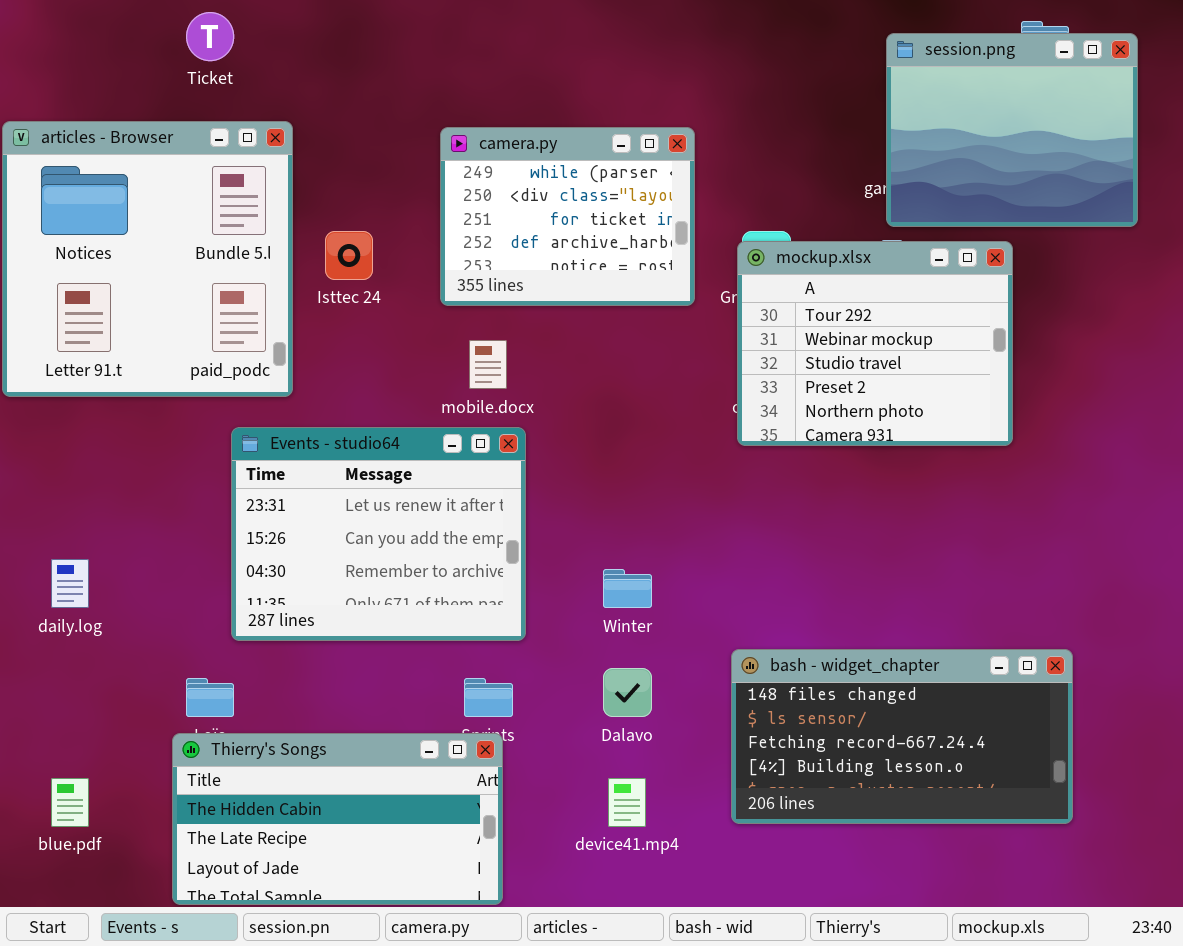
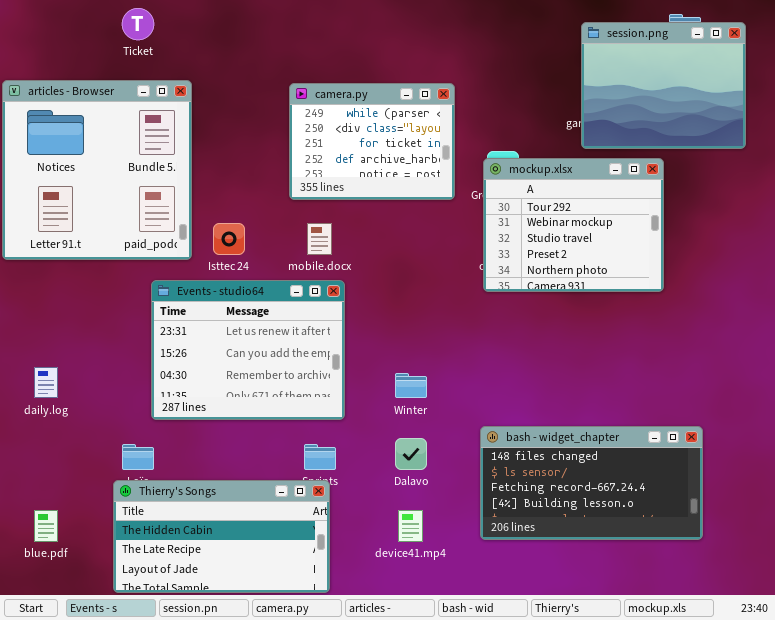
Isttec 24: [325,231,373,280] -> [213,223,245,255], moved

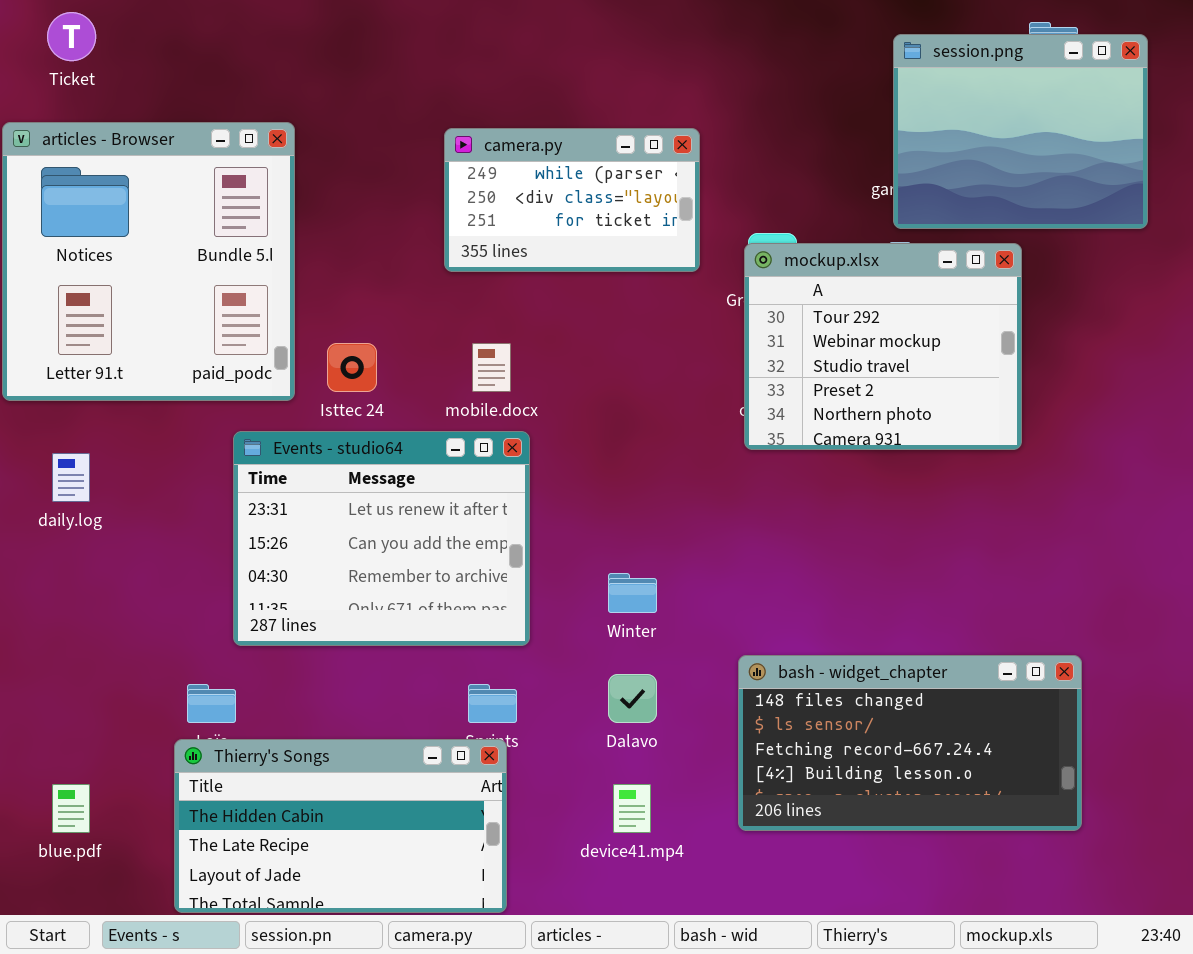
Ticket: [122,8,154,40] -> [47,12,96,61], moved
camera.py: [289,83,455,200] -> [444,128,700,272], resized
daily.log: [34,367,58,398] -> [52,453,90,502], moved

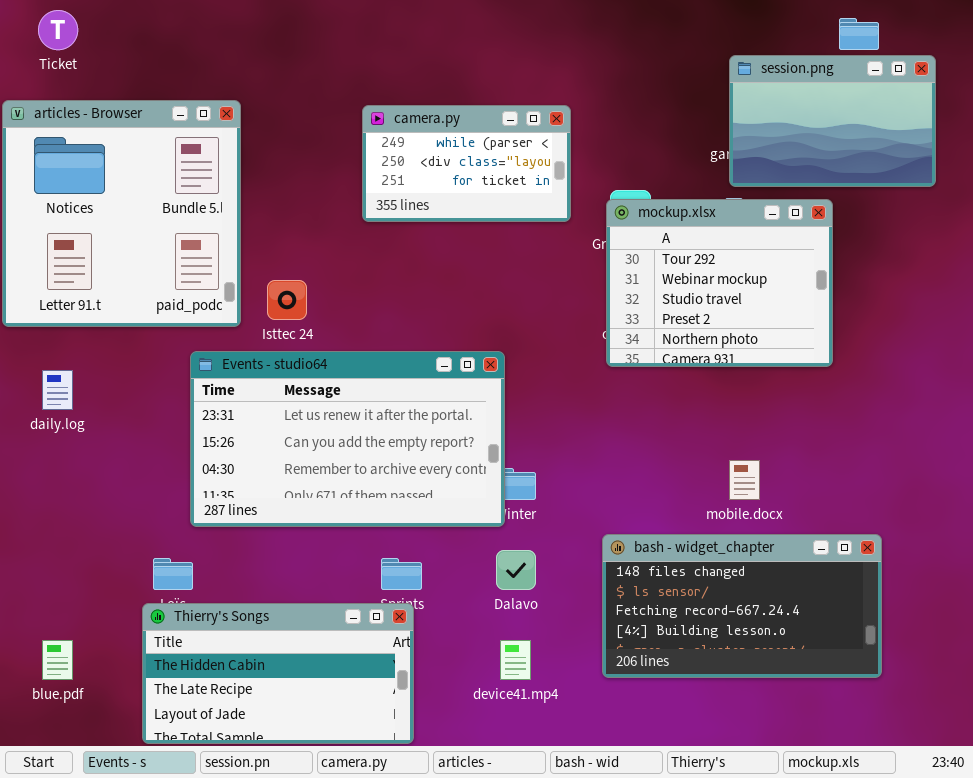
session.png: [893,34,1148,229] -> [729,55,936,187], resized
mobile.docx: [472,343,511,392] -> [729,460,760,500], moved
Events - studio64: [233,431,530,646] -> [190,351,505,527], resized

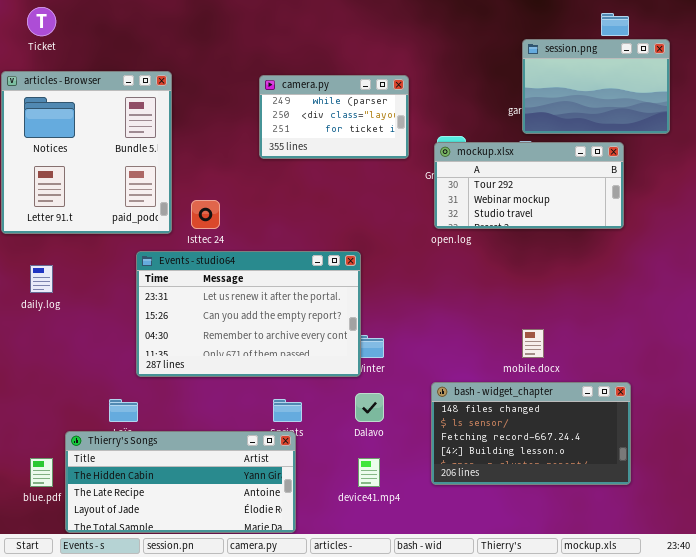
mockup.xlsx: [606,199,833,367] -> [434,142,624,229], resized
Thierry's Songs: [142,603,414,744] -> [65,431,296,533], resized

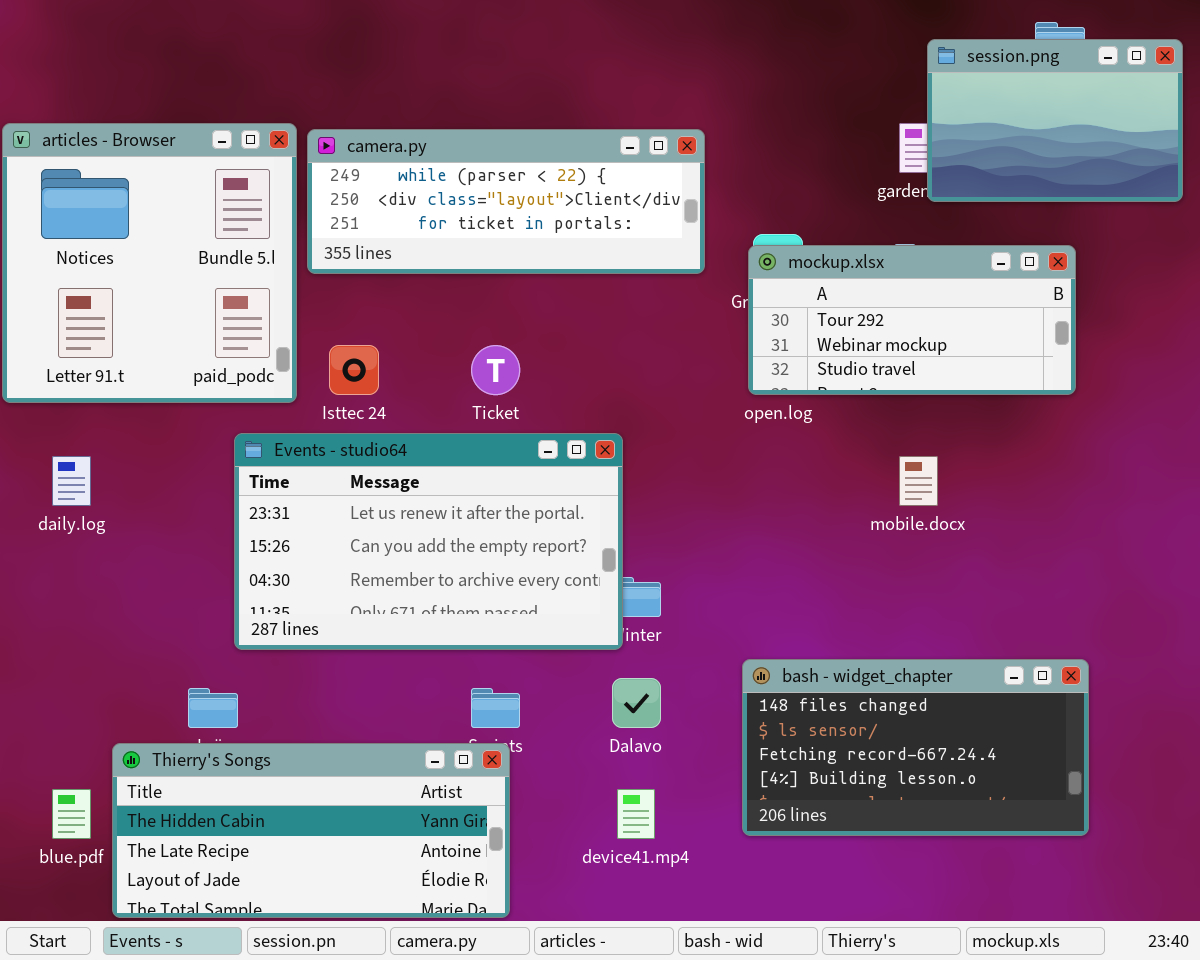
Ticket: [27,7,56,36] -> [471,345,520,395], moved
session.png: [522,39,670,134] -> [927,39,1183,202], moved
camera.py: [259,75,409,159] -> [307,129,705,274], resized
mobile.docx: [522,329,544,358] -> [899,456,938,506], moved

